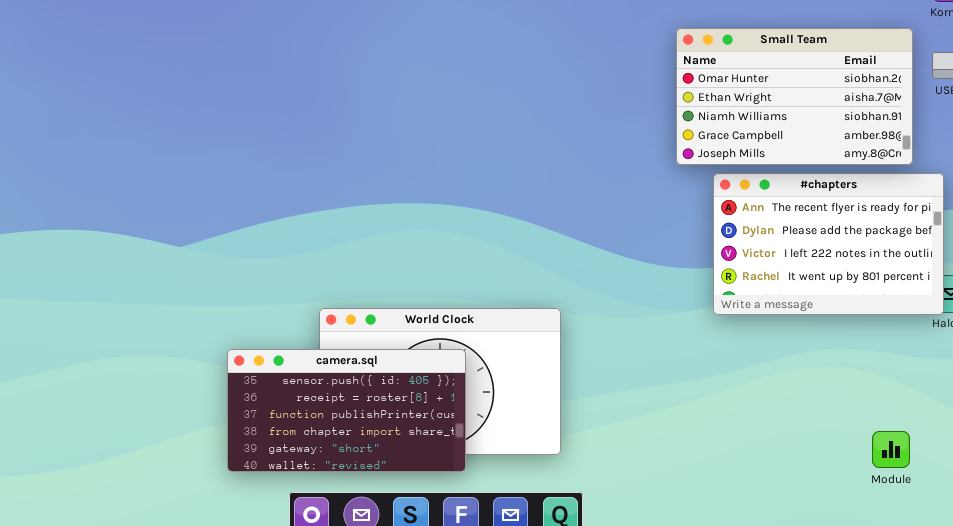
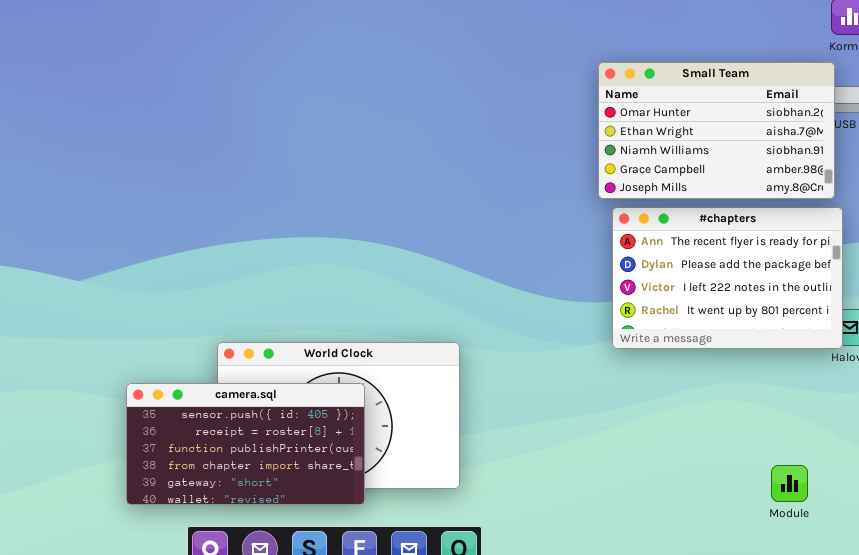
Small Team: [676,28,913,165] -> [598,62,835,199], moved

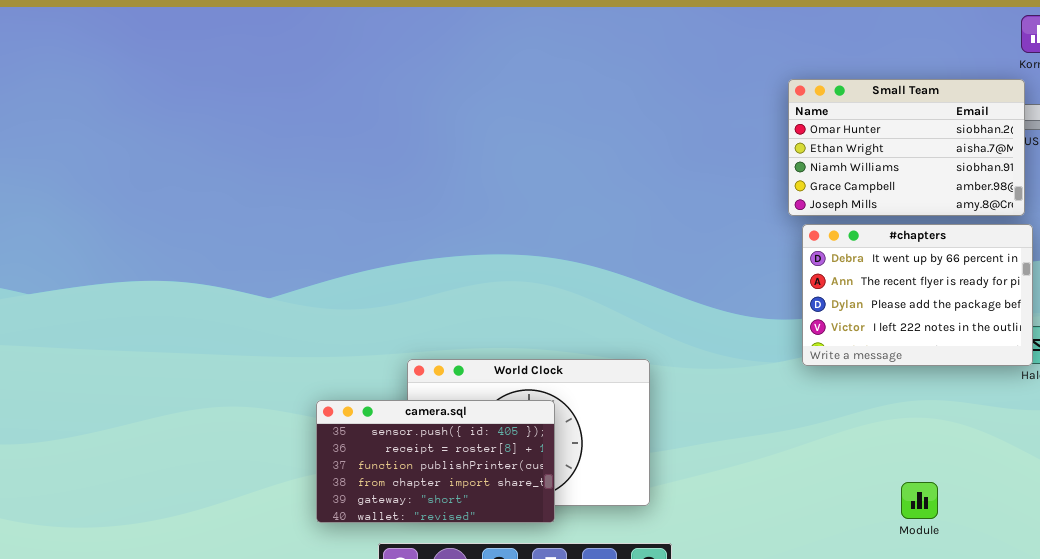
#chapters: [612,207,843,349] -> [802,224,1033,366], scrolled up 1 row
Module: [771,465,808,502] -> [901,482,938,519], moved

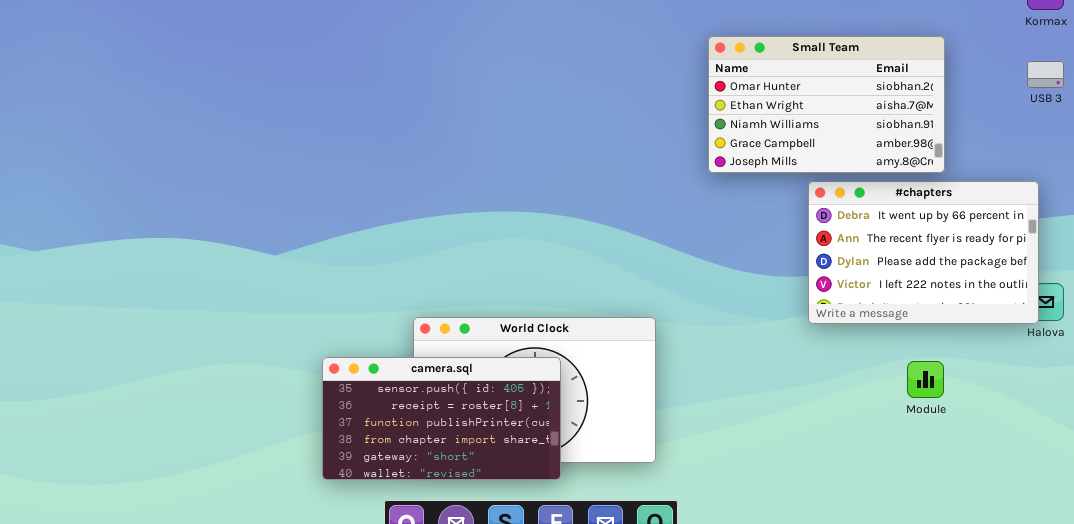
Small Team: [788,79,1025,216] -> [708,36,945,173], moved
Module: [901,482,938,519] -> [907,361,944,398], moved

